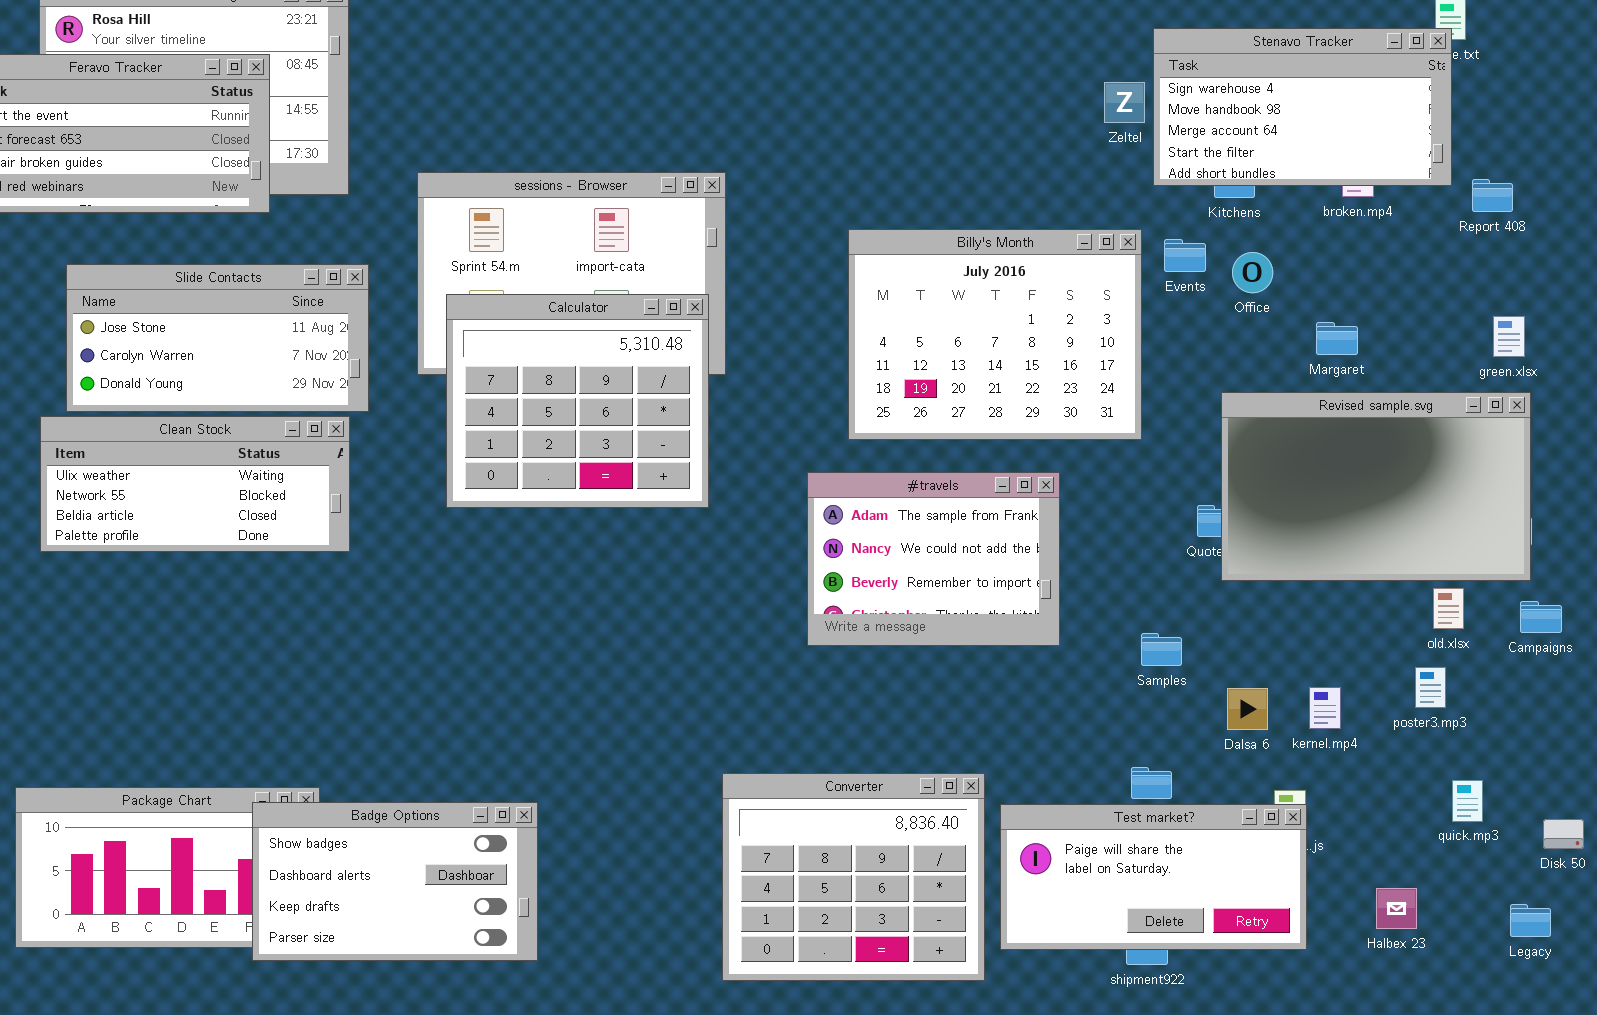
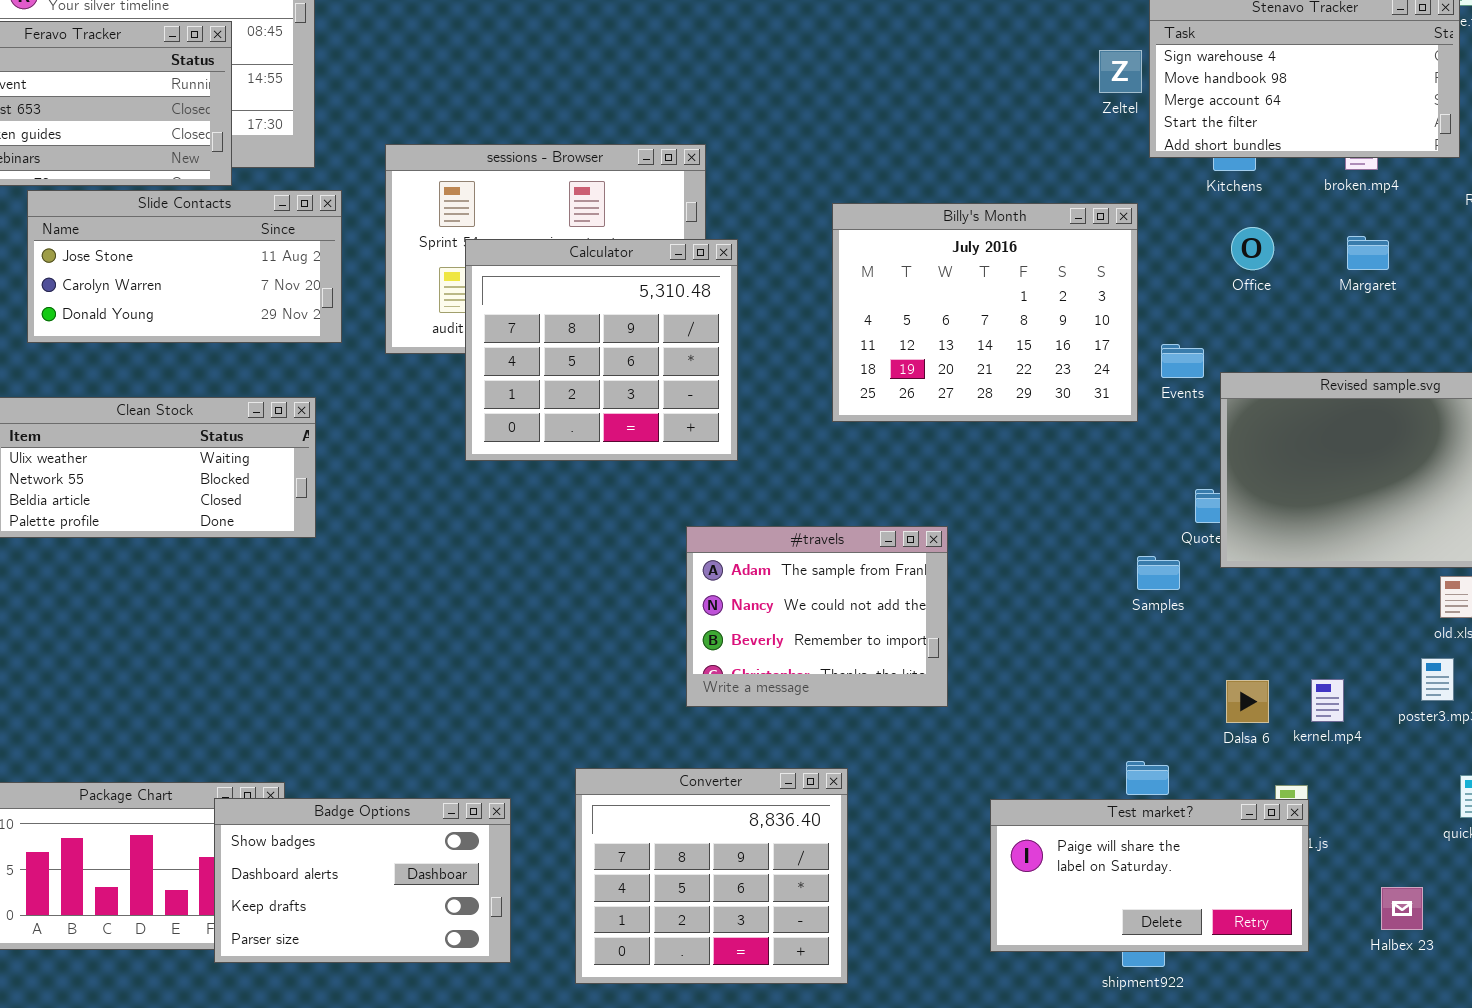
Events: [1164,239,1206,272] -> [1161,344,1204,378], moved
Slide Contacts: [66,264,369,412] -> [27,190,342,343], moved
Calculator: [446,294,709,508] -> [465,239,738,461], moved
Margaret: [1316,322,1358,355] -> [1347,236,1389,270], moved
#travels: [807,472,1060,646] -> [686,526,948,707], moved
Samples: [1141,633,1182,666] -> [1137,556,1180,590], moved
Converter: [722,773,985,981] -> [575,768,848,984], moved

